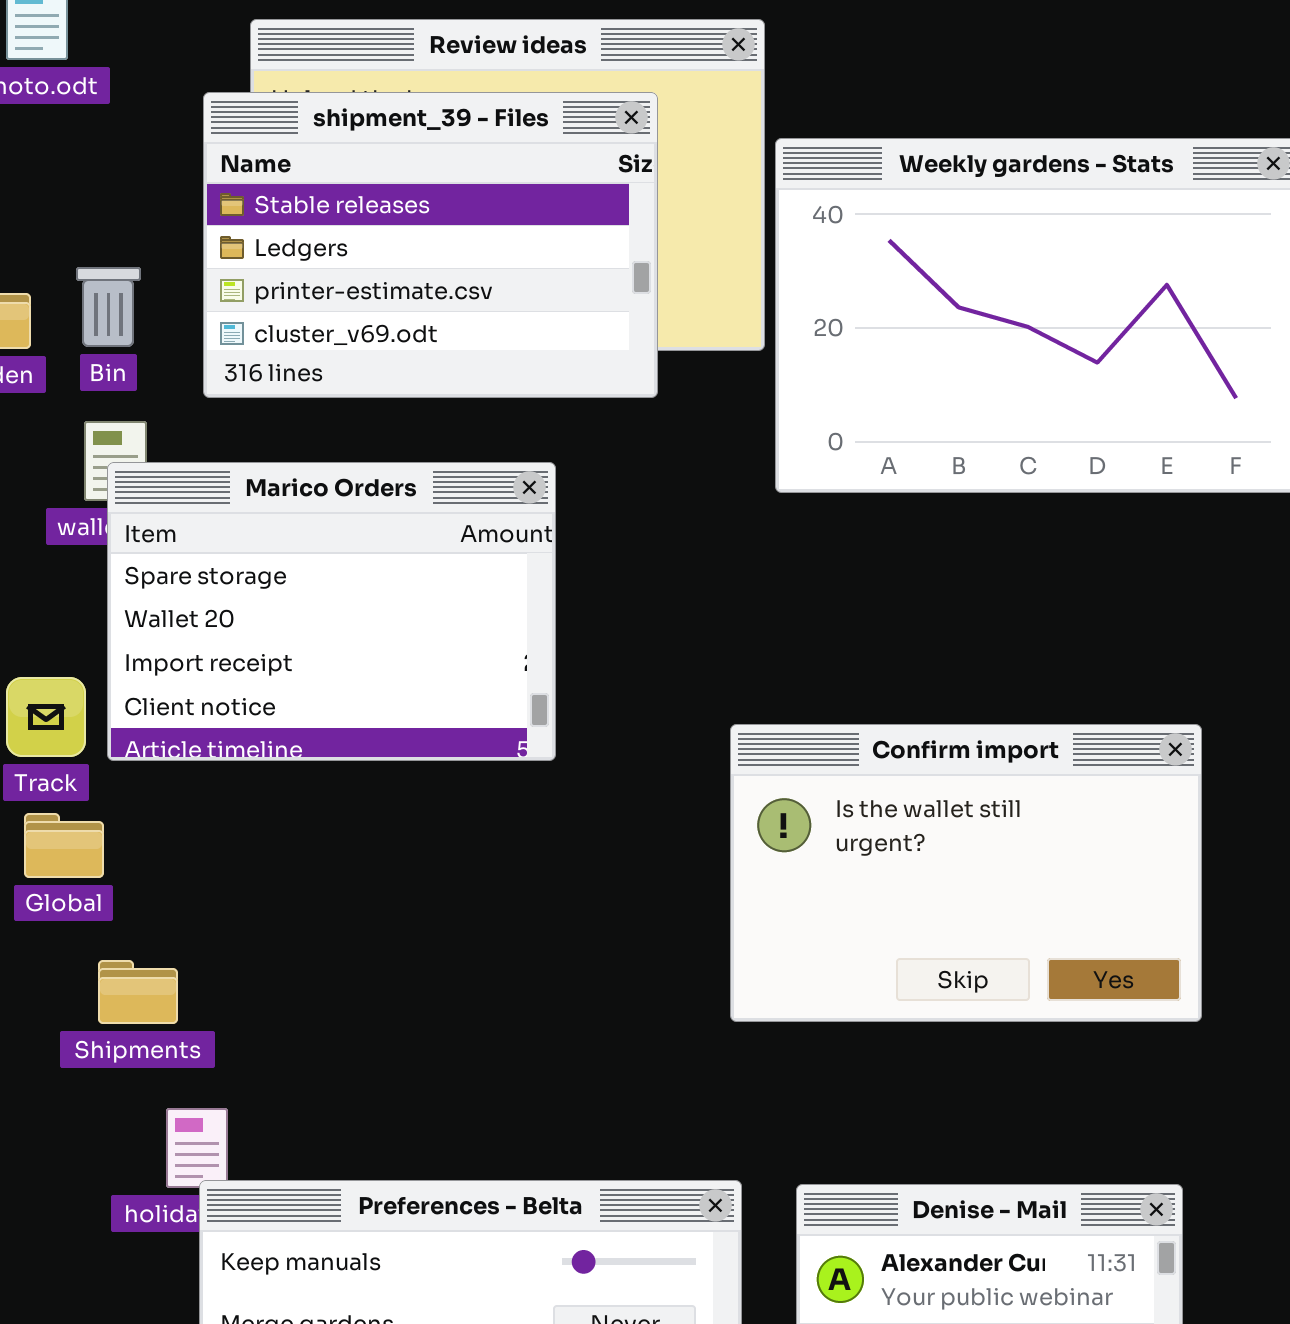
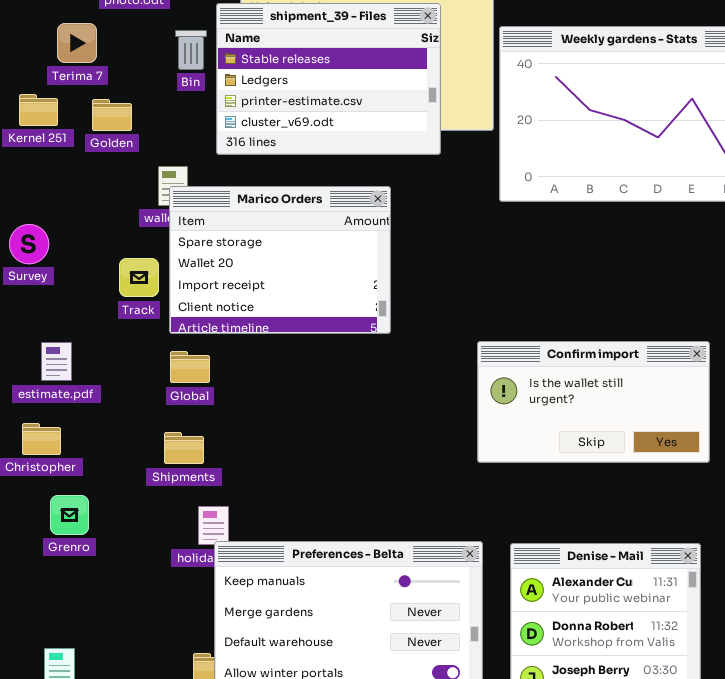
Bin: [76,267,141,347] -> [175,30,207,70], moved
Track: [6,677,86,757] -> [119,258,159,297], moved
Confirm import: [730,724,1202,1022] -> [477,341,710,463], resized
Global: [24,813,104,878] -> [170,351,210,383], moved

